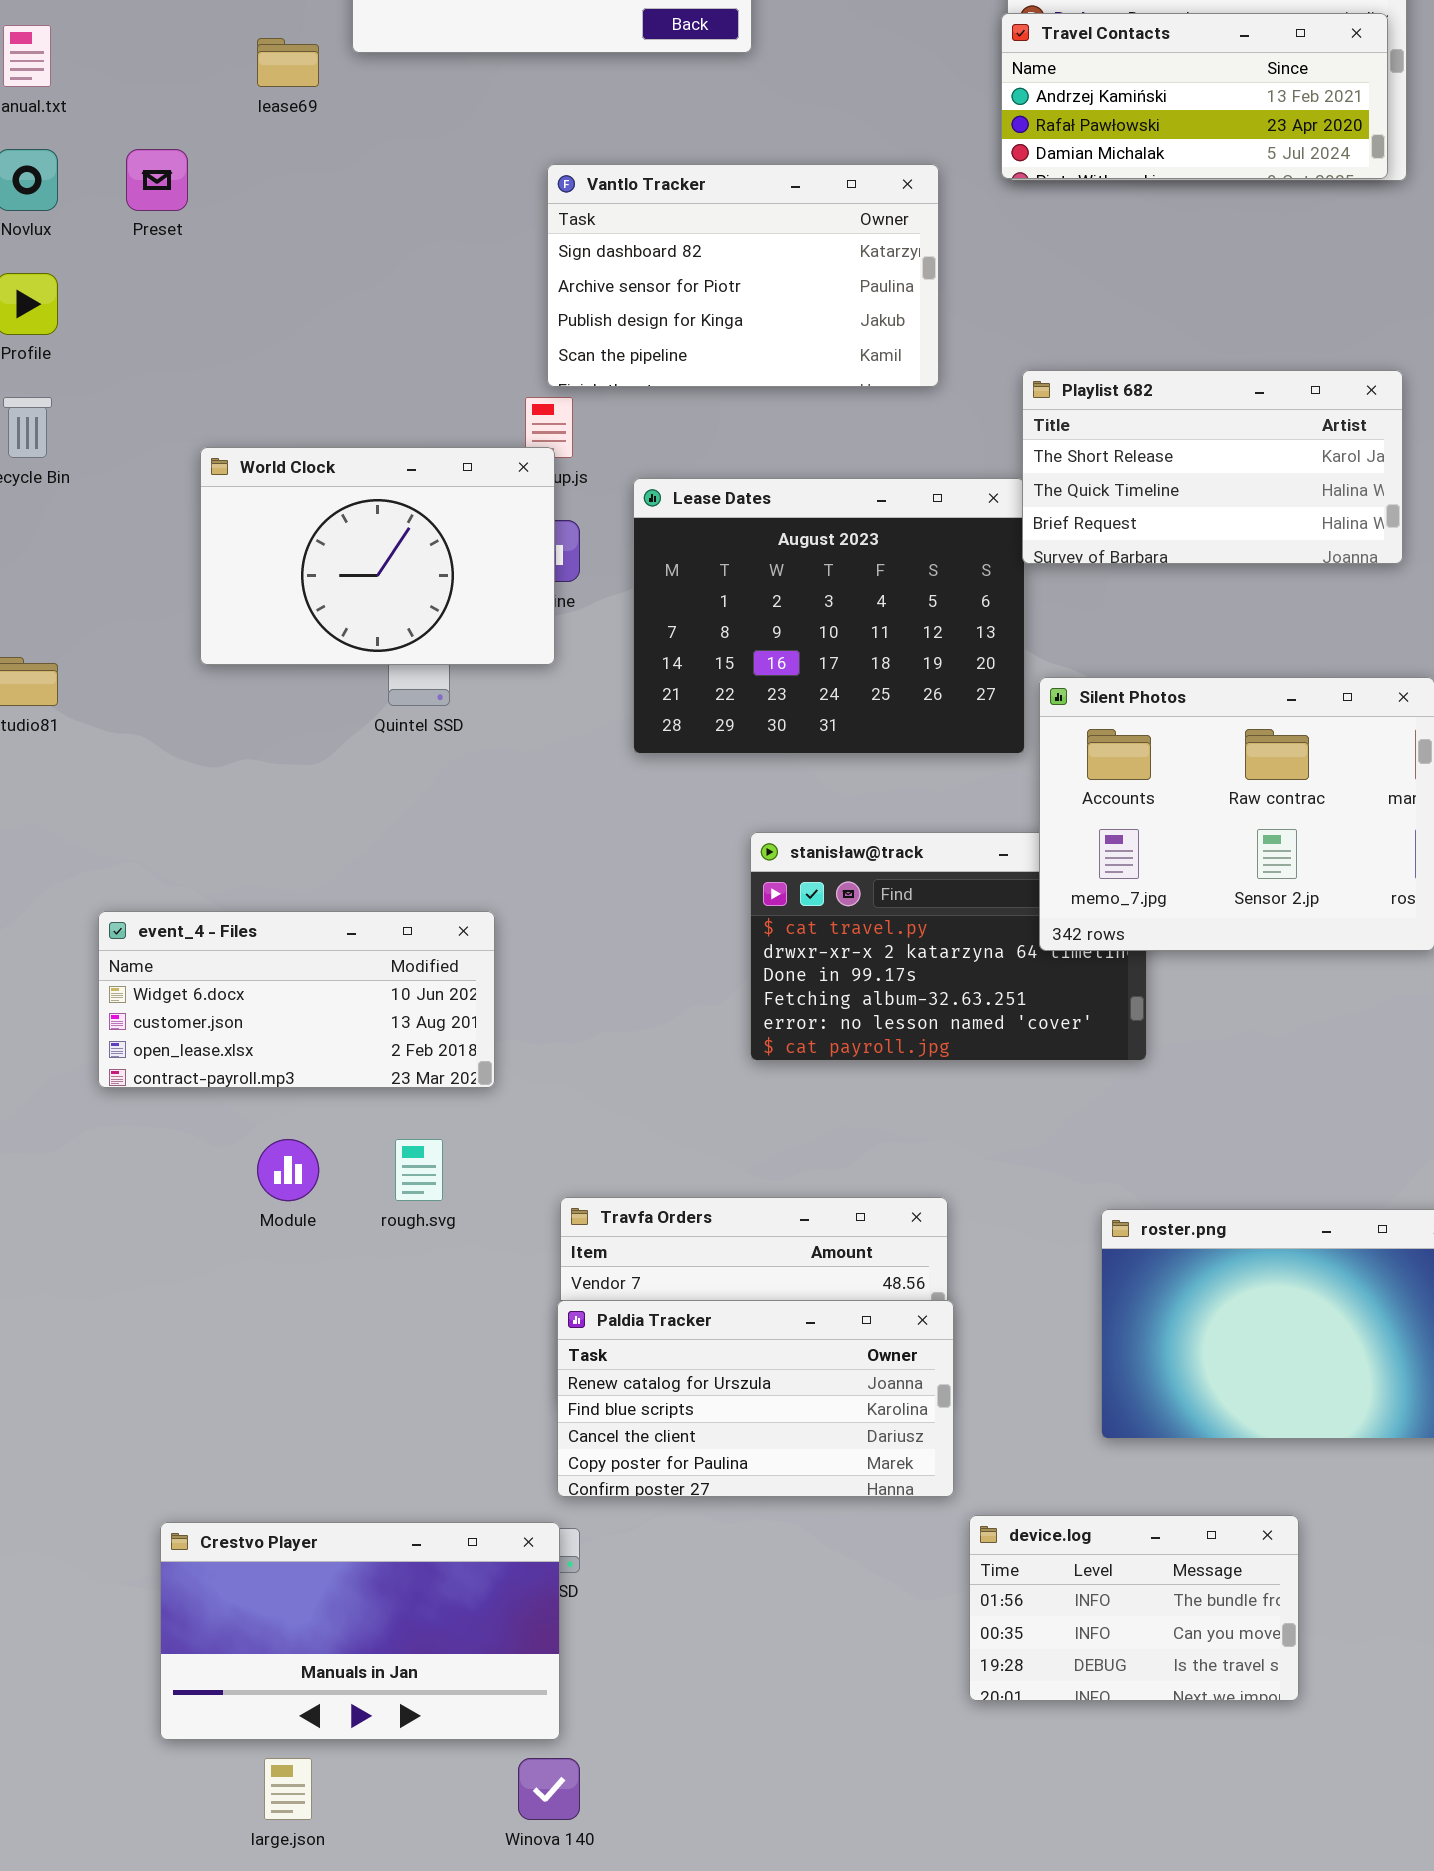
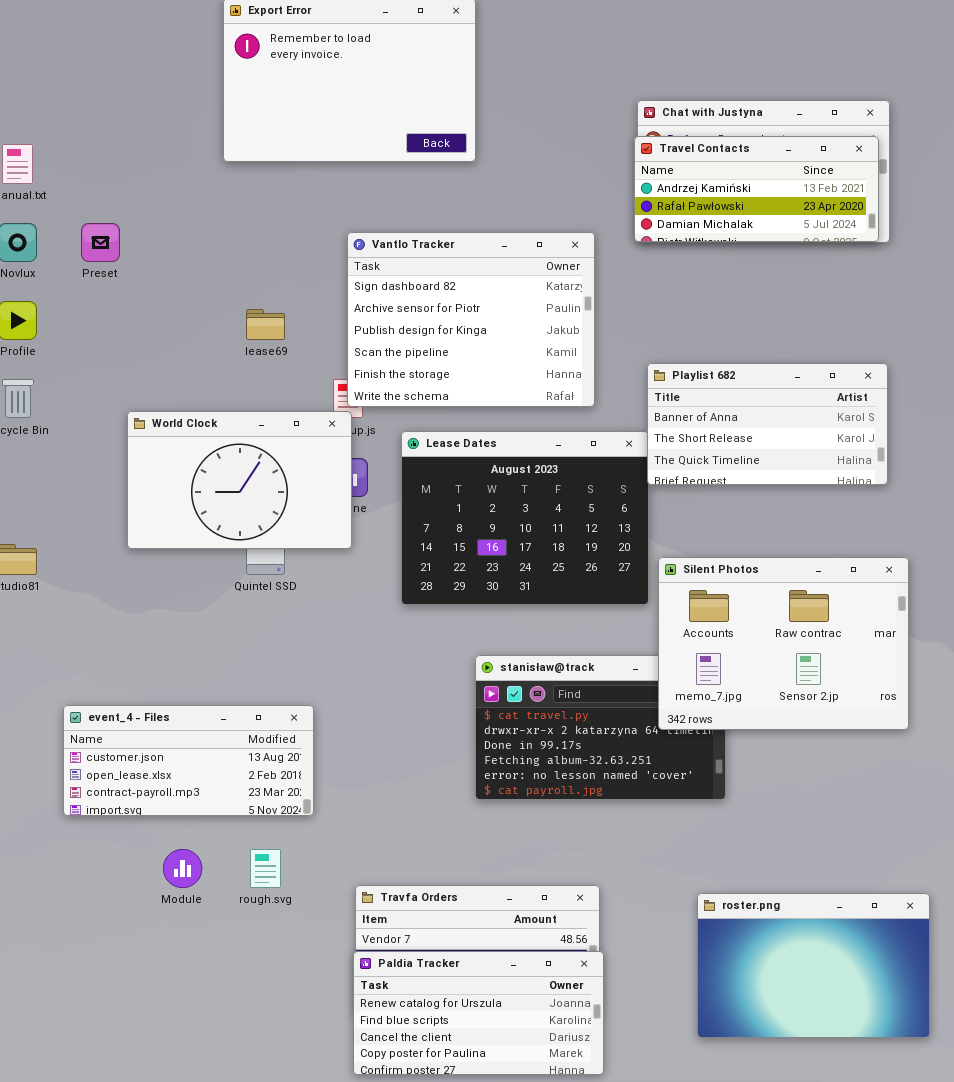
lease69: [257,38,319,87] -> [246,309,285,340], moved
Vantlo Tracker: [547,164,939,387] -> [347,232,595,407], resized
Playlist 682: [1022,370,1403,564] -> [647,363,888,485], scrolled up 1 row
event_4 - Files: [98,911,495,1088] -> [63,705,314,816], scrolled down 1 row

